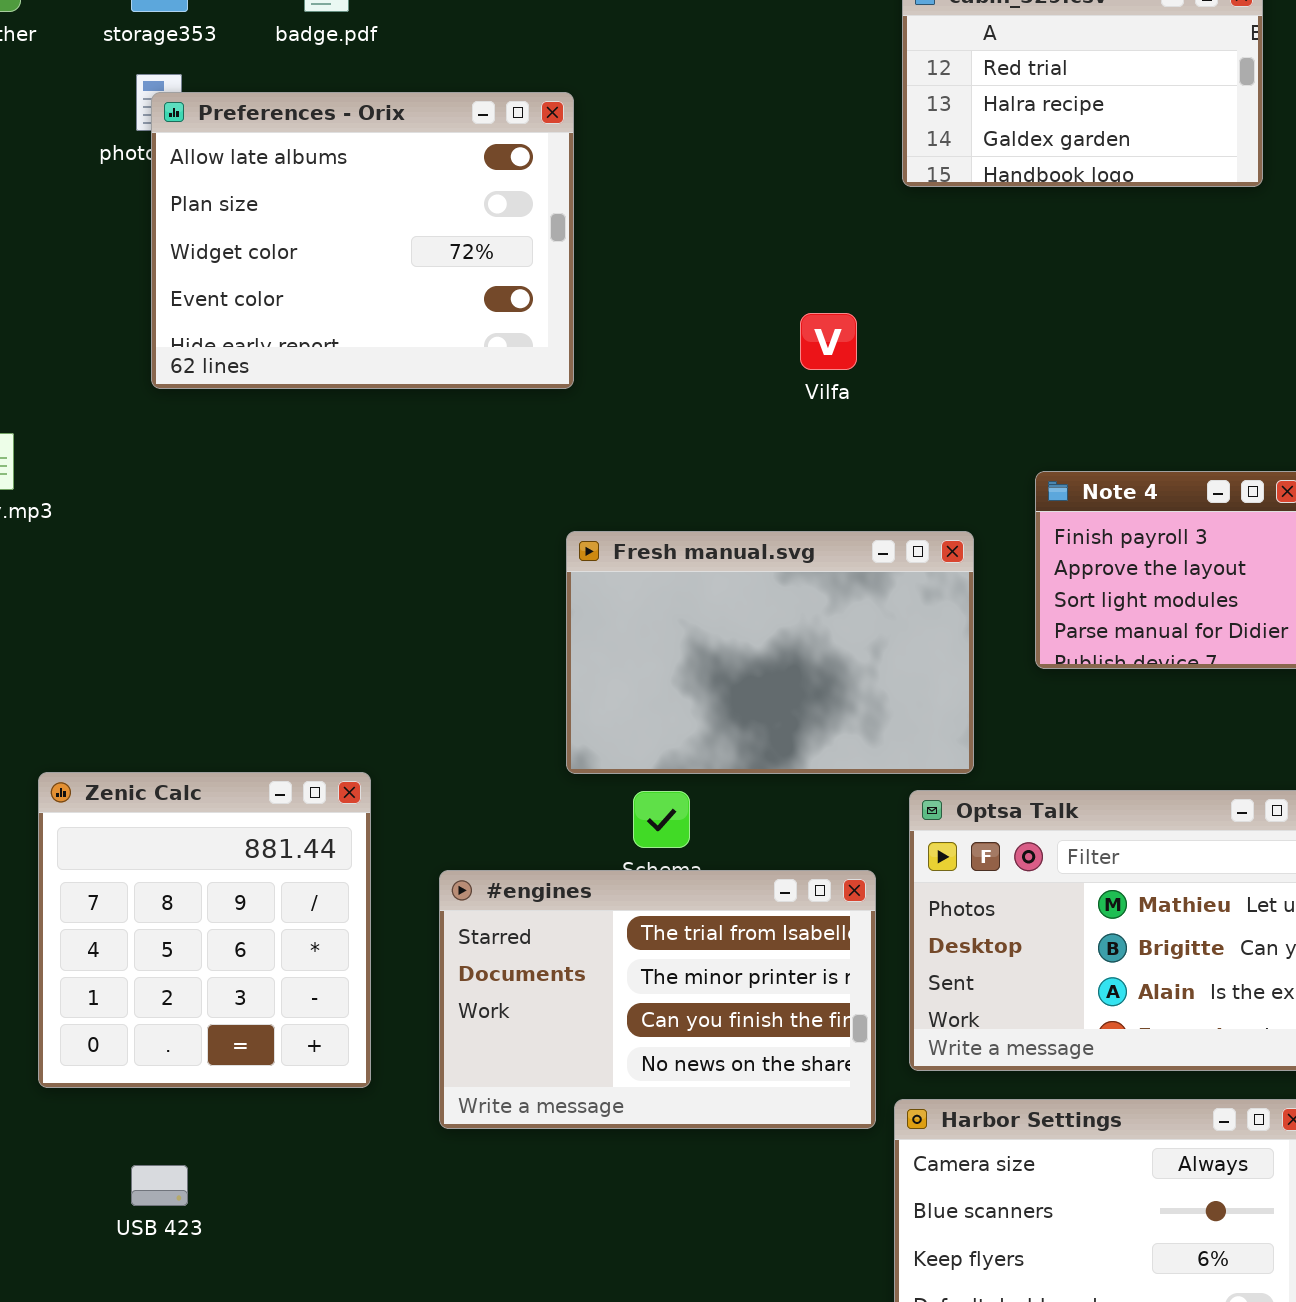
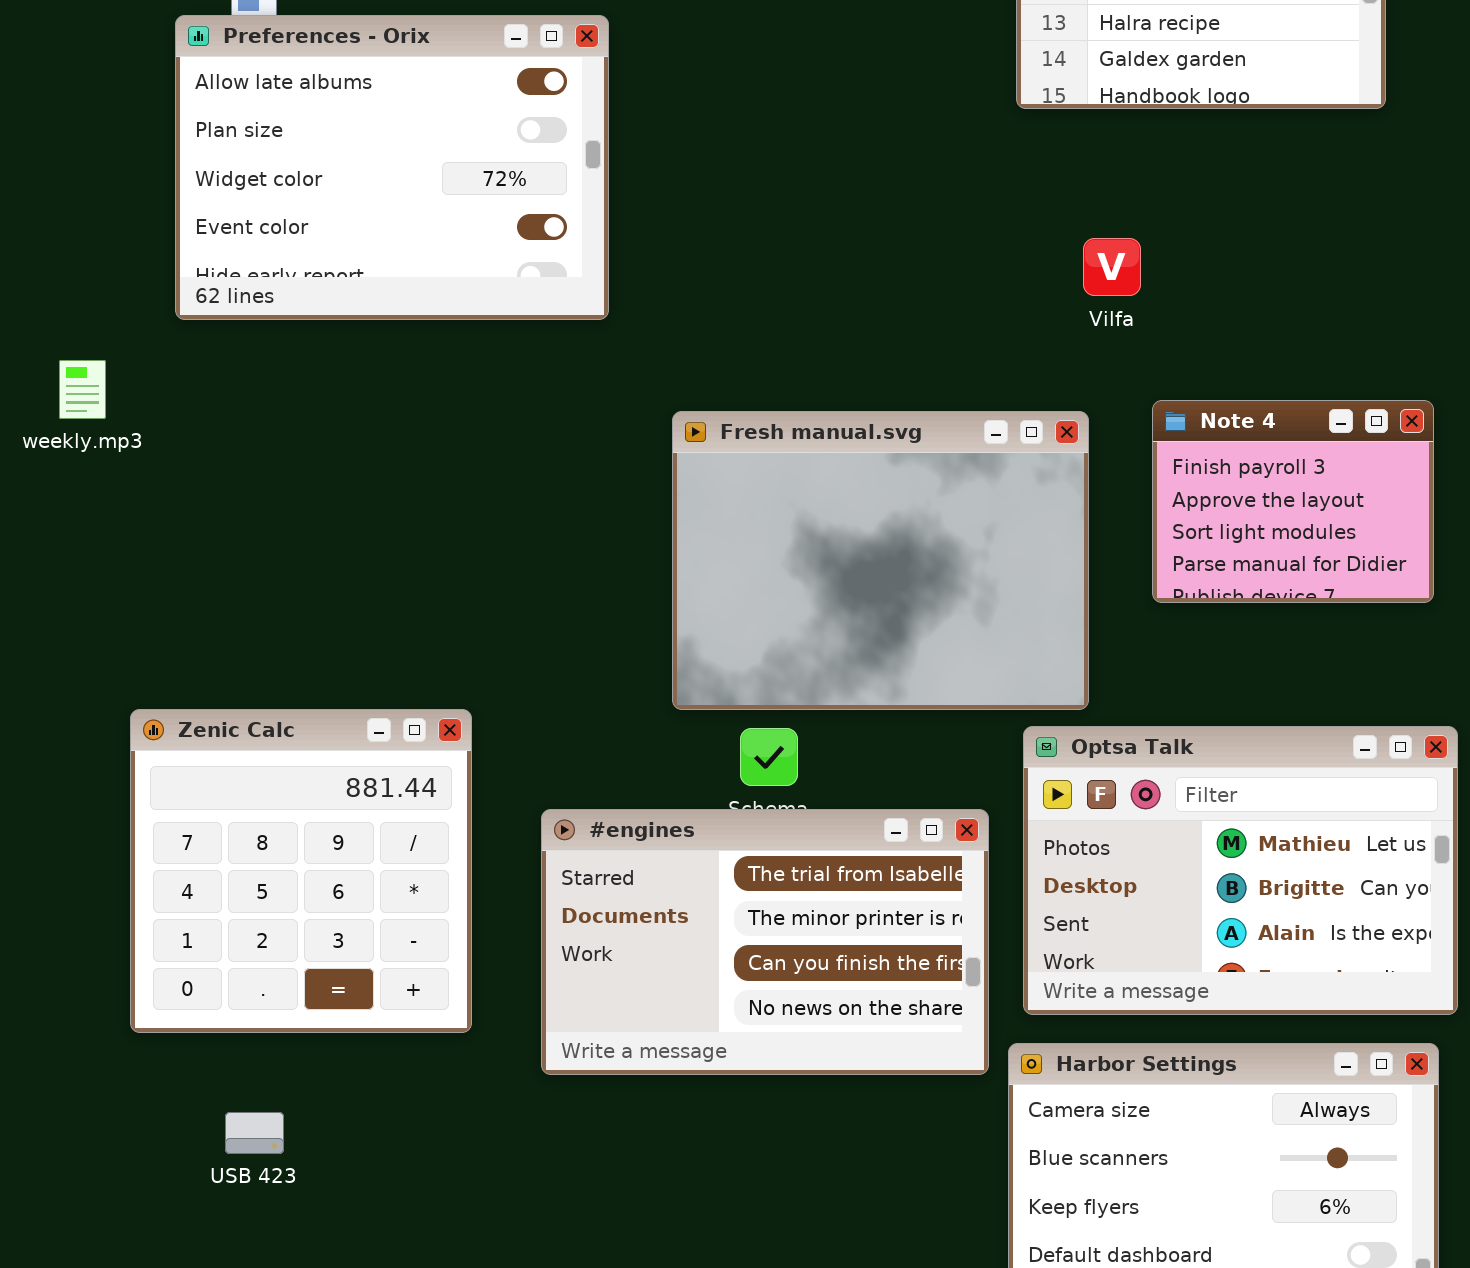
Preferences - Orix: [151,92,574,389] -> [175,15,609,320], moved
Vilfa: [800,313,857,370] -> [1083,238,1141,296], moved
Fresh manual.svg: [566,531,974,774] -> [672,411,1089,710], resized

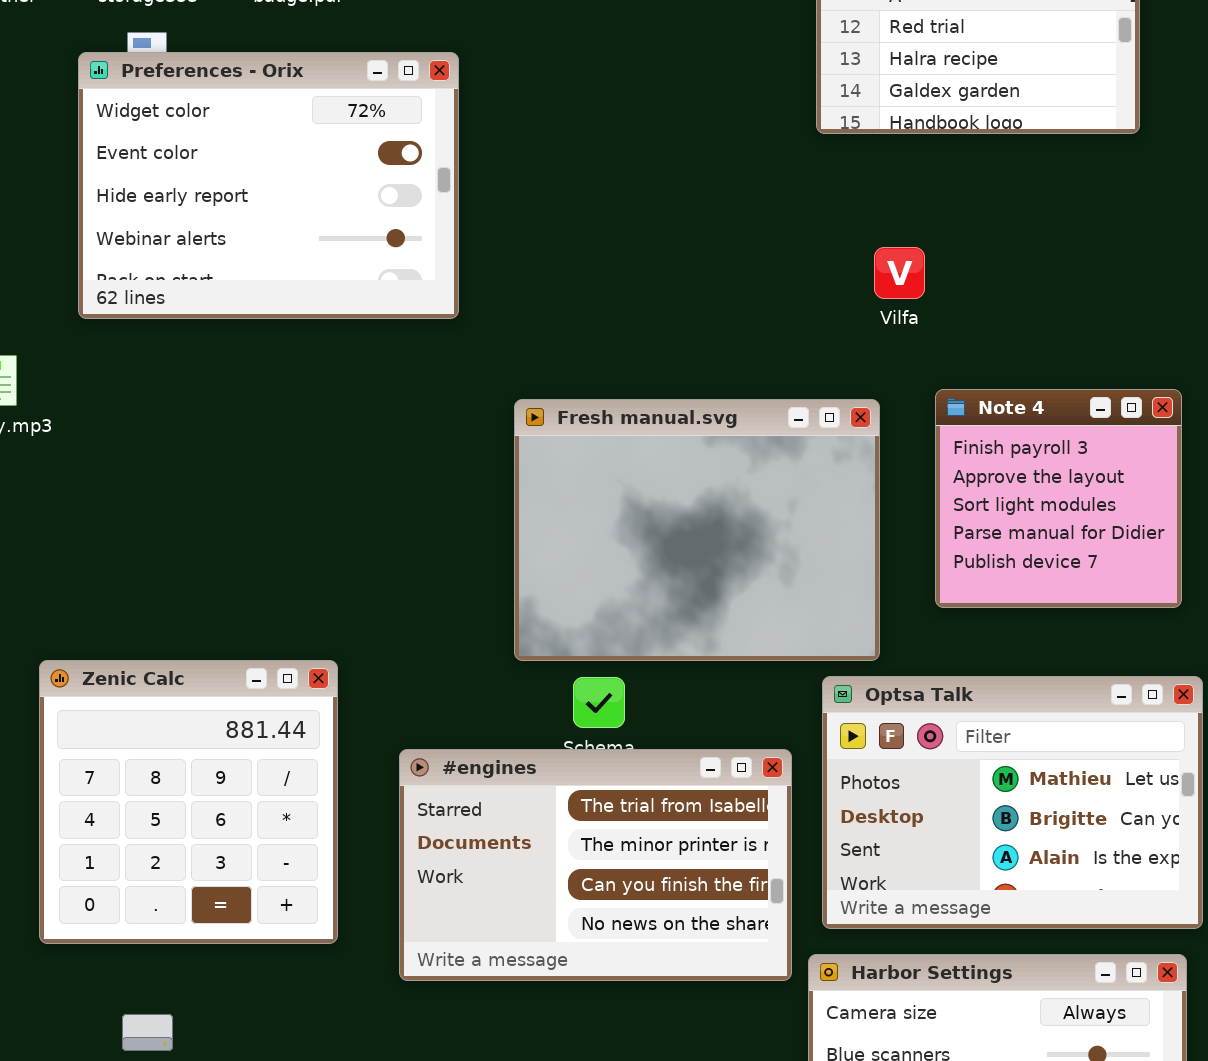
Preferences - Orix: [175,15,609,320] -> [78,52,459,319], scrolled down 2 rows
Note 4: [1152,400,1434,603] -> [935,389,1182,608], resized

